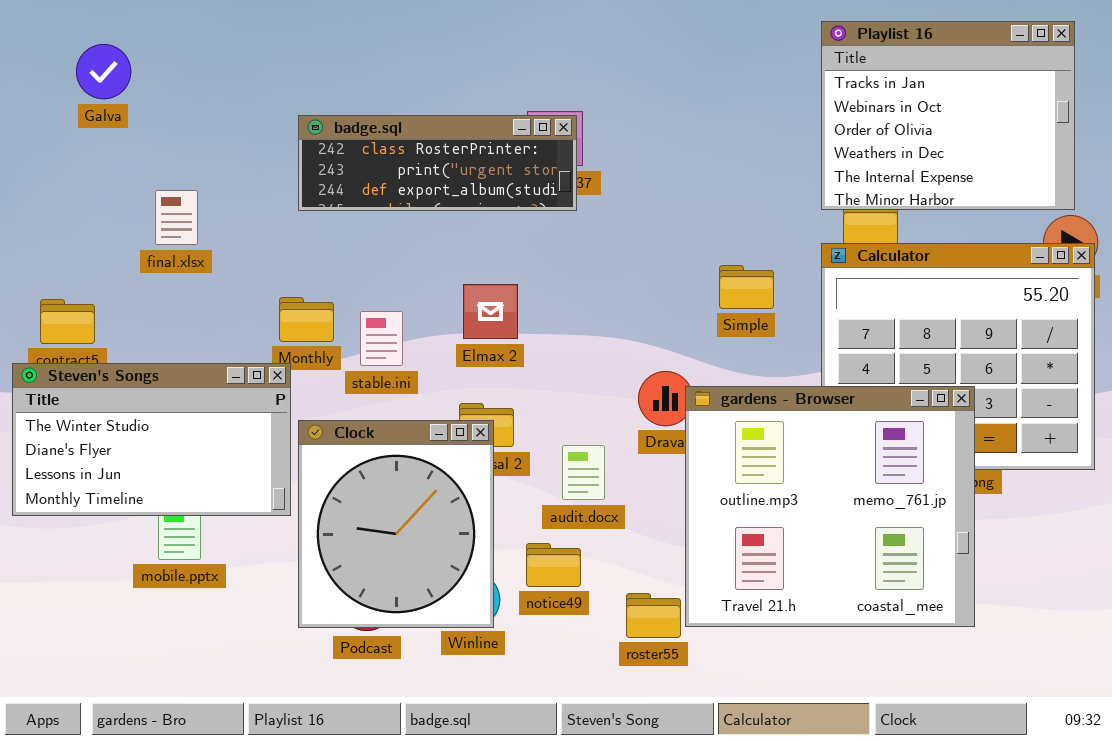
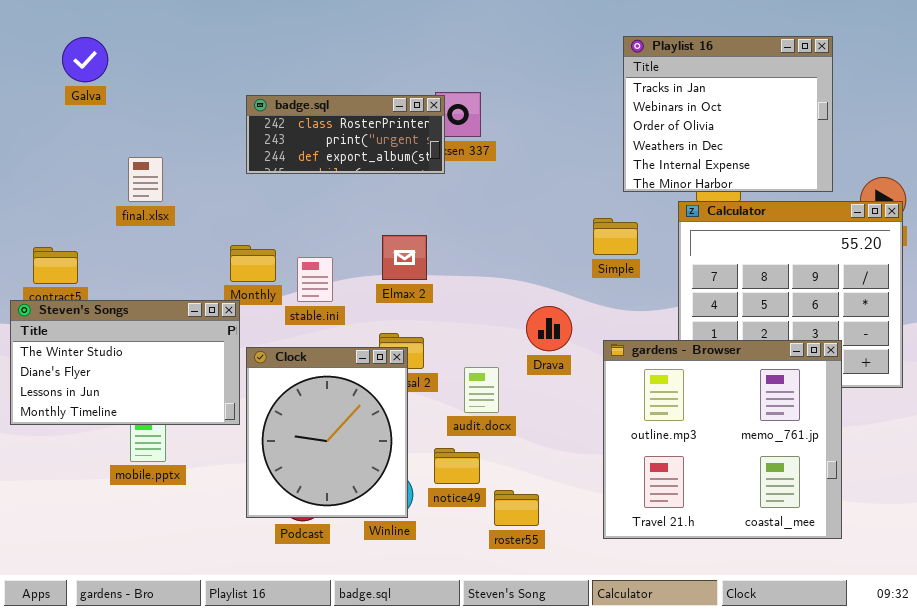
Playlist 16: [821,21,1075,210] -> [623,36,833,192], moved
badge.sql: [298,115,577,211] -> [246,95,445,174], resized
gardens - Browser: [685,386,975,627] -> [603,340,842,539], moved
roster55: [626,593,681,638] -> [494,490,539,526], moved

